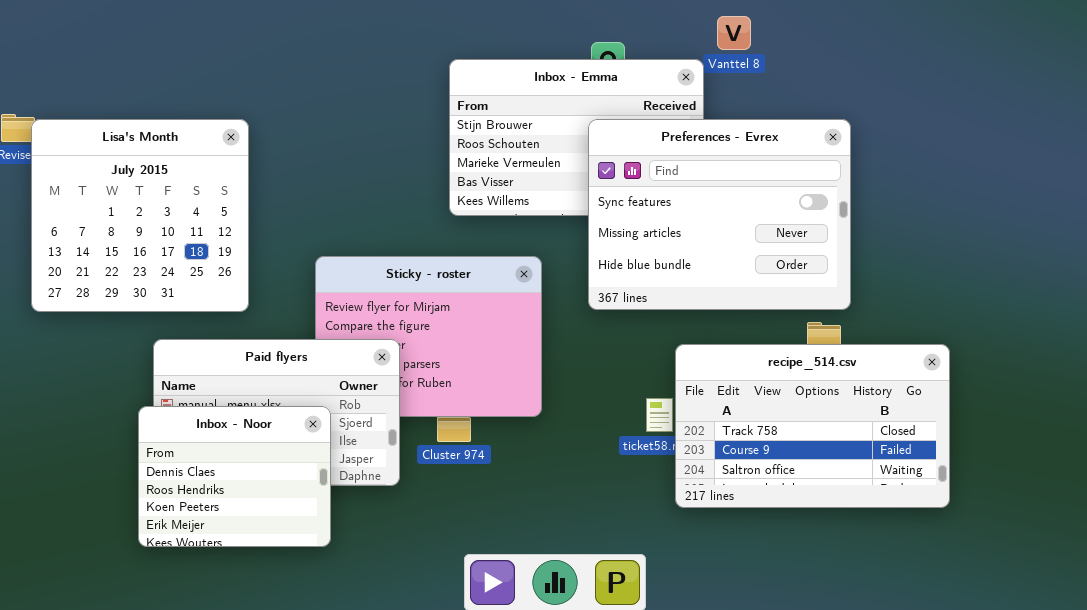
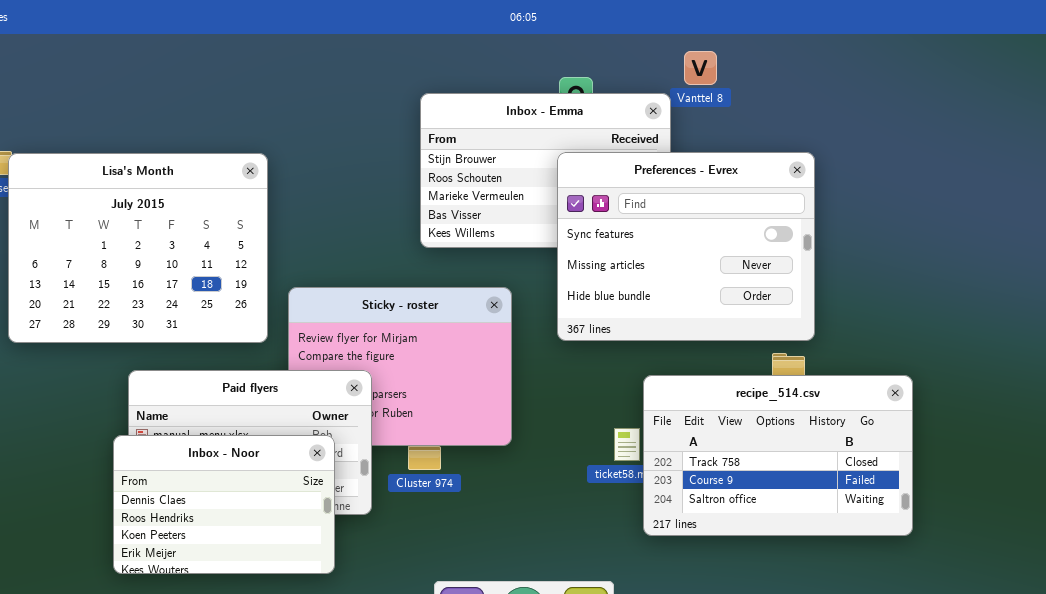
Lisa's Month: [31,119,249,312] -> [8,153,268,343], resized
Inbox - Noor: [138,406,331,547] -> [113,435,335,574], resized

